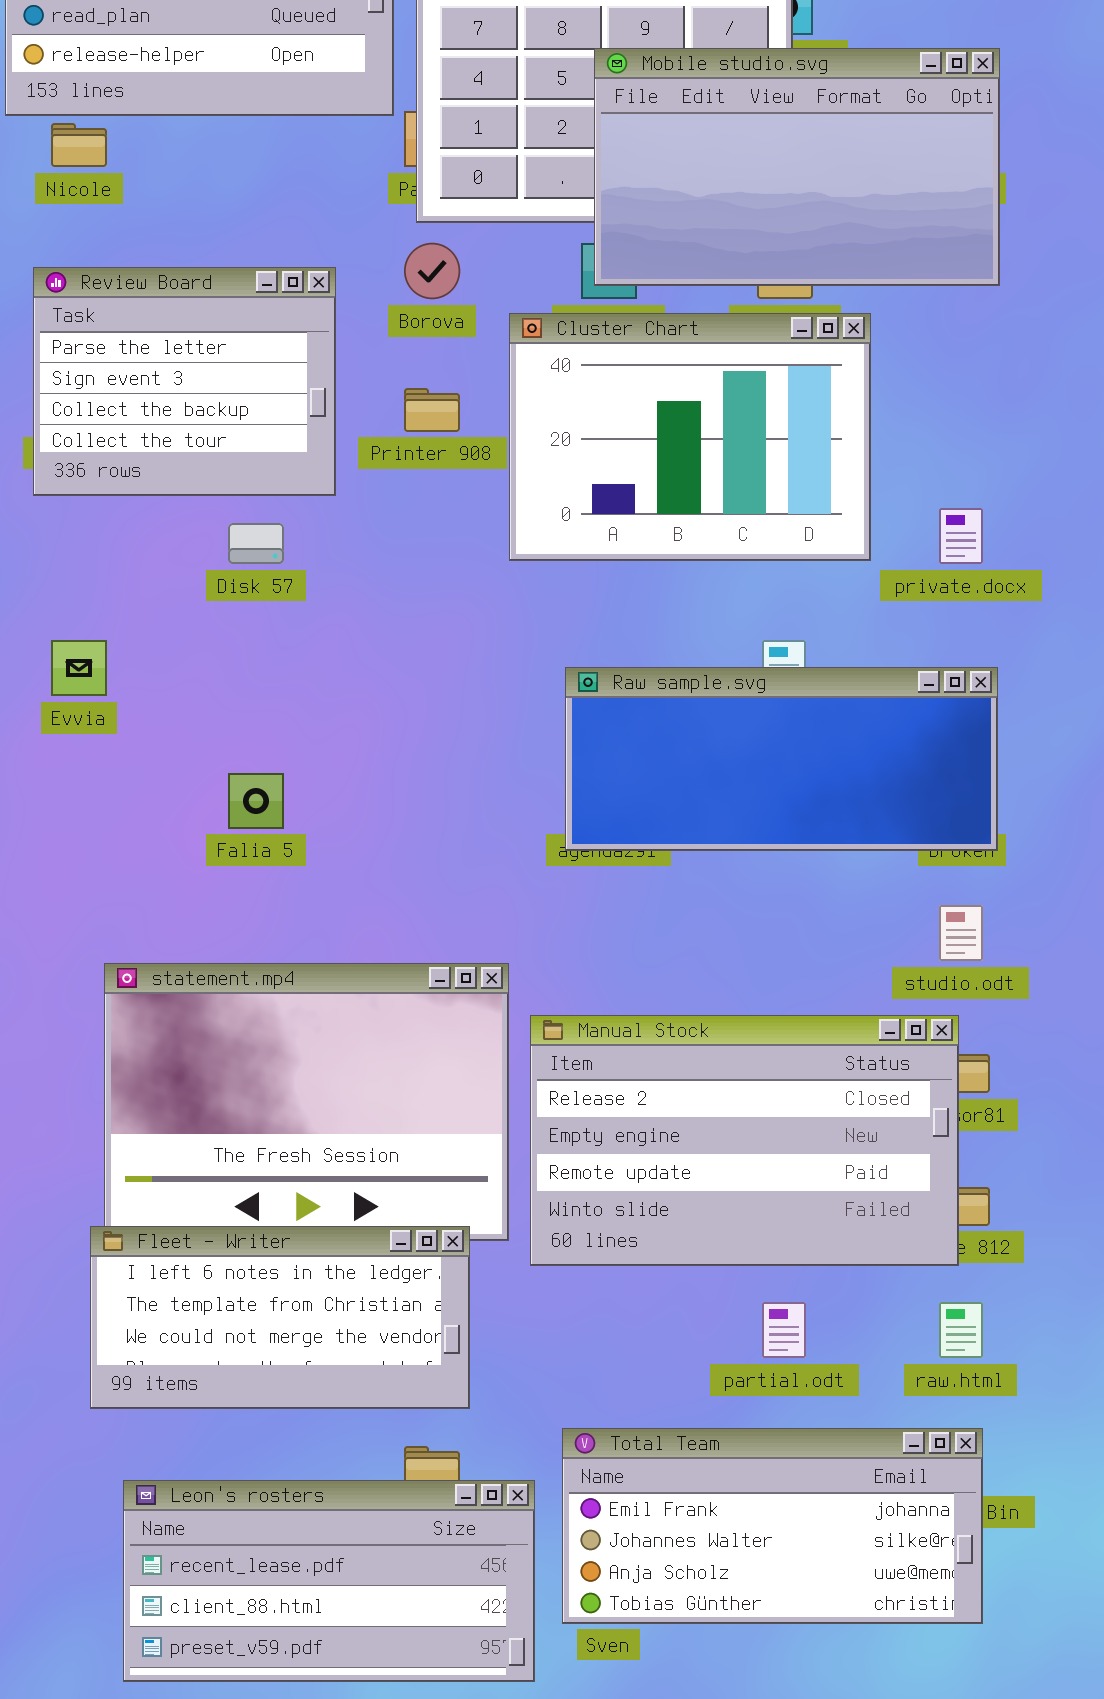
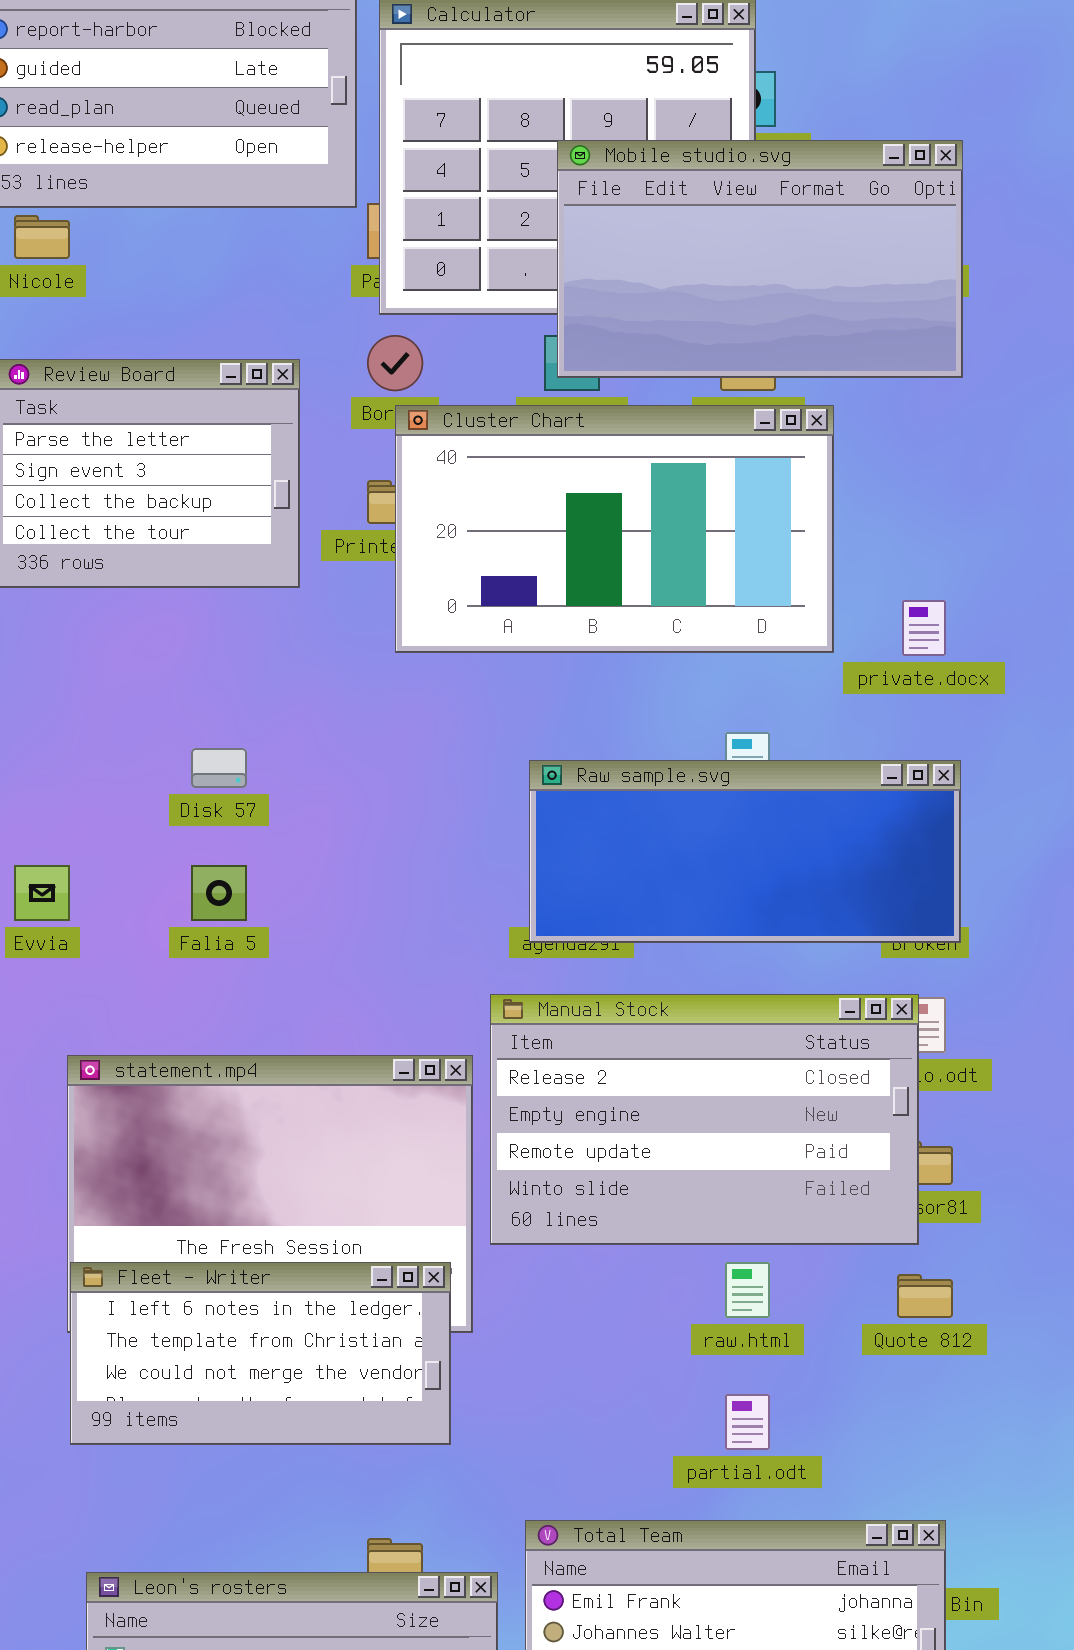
Cluster Chart: [509,313,871,561] -> [395,405,834,653], resized
Disk 57: [228,523,284,564] -> [191,748,247,788], moved
Evvia: [51,640,107,696] -> [14,865,70,921], moved
Manual Stock: [530,1015,959,1266] -> [490,994,919,1245], moved
Fleet - Writer: [90,1226,470,1409] -> [70,1262,451,1445], moved
raw.html: [939,1302,983,1358] -> [725,1262,770,1318], moved

